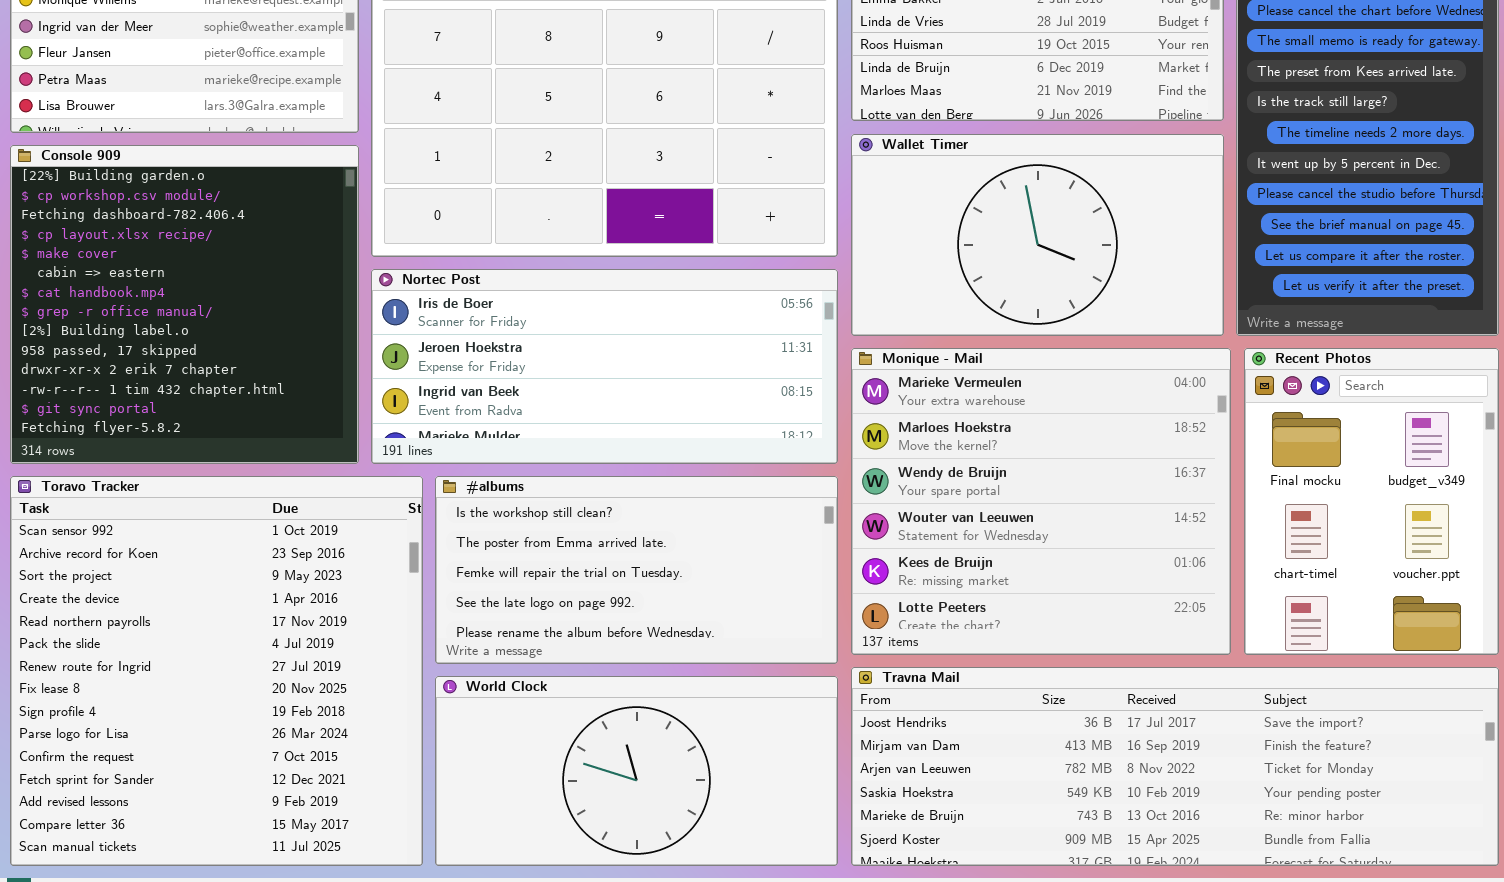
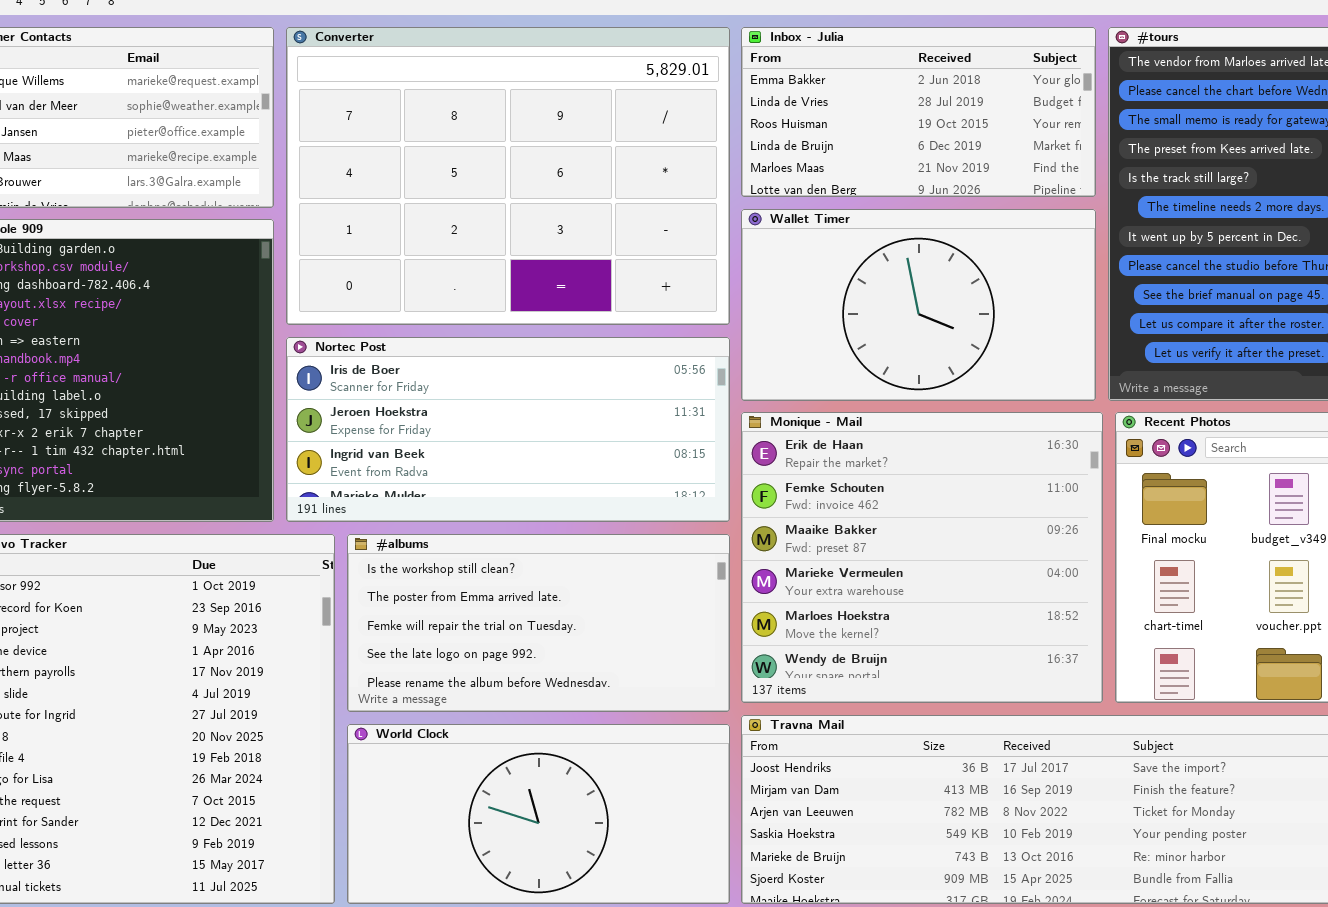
Monique - Mail: [851,348,1231,655] -> [741,412,1103,703], scrolled up 3 rows

